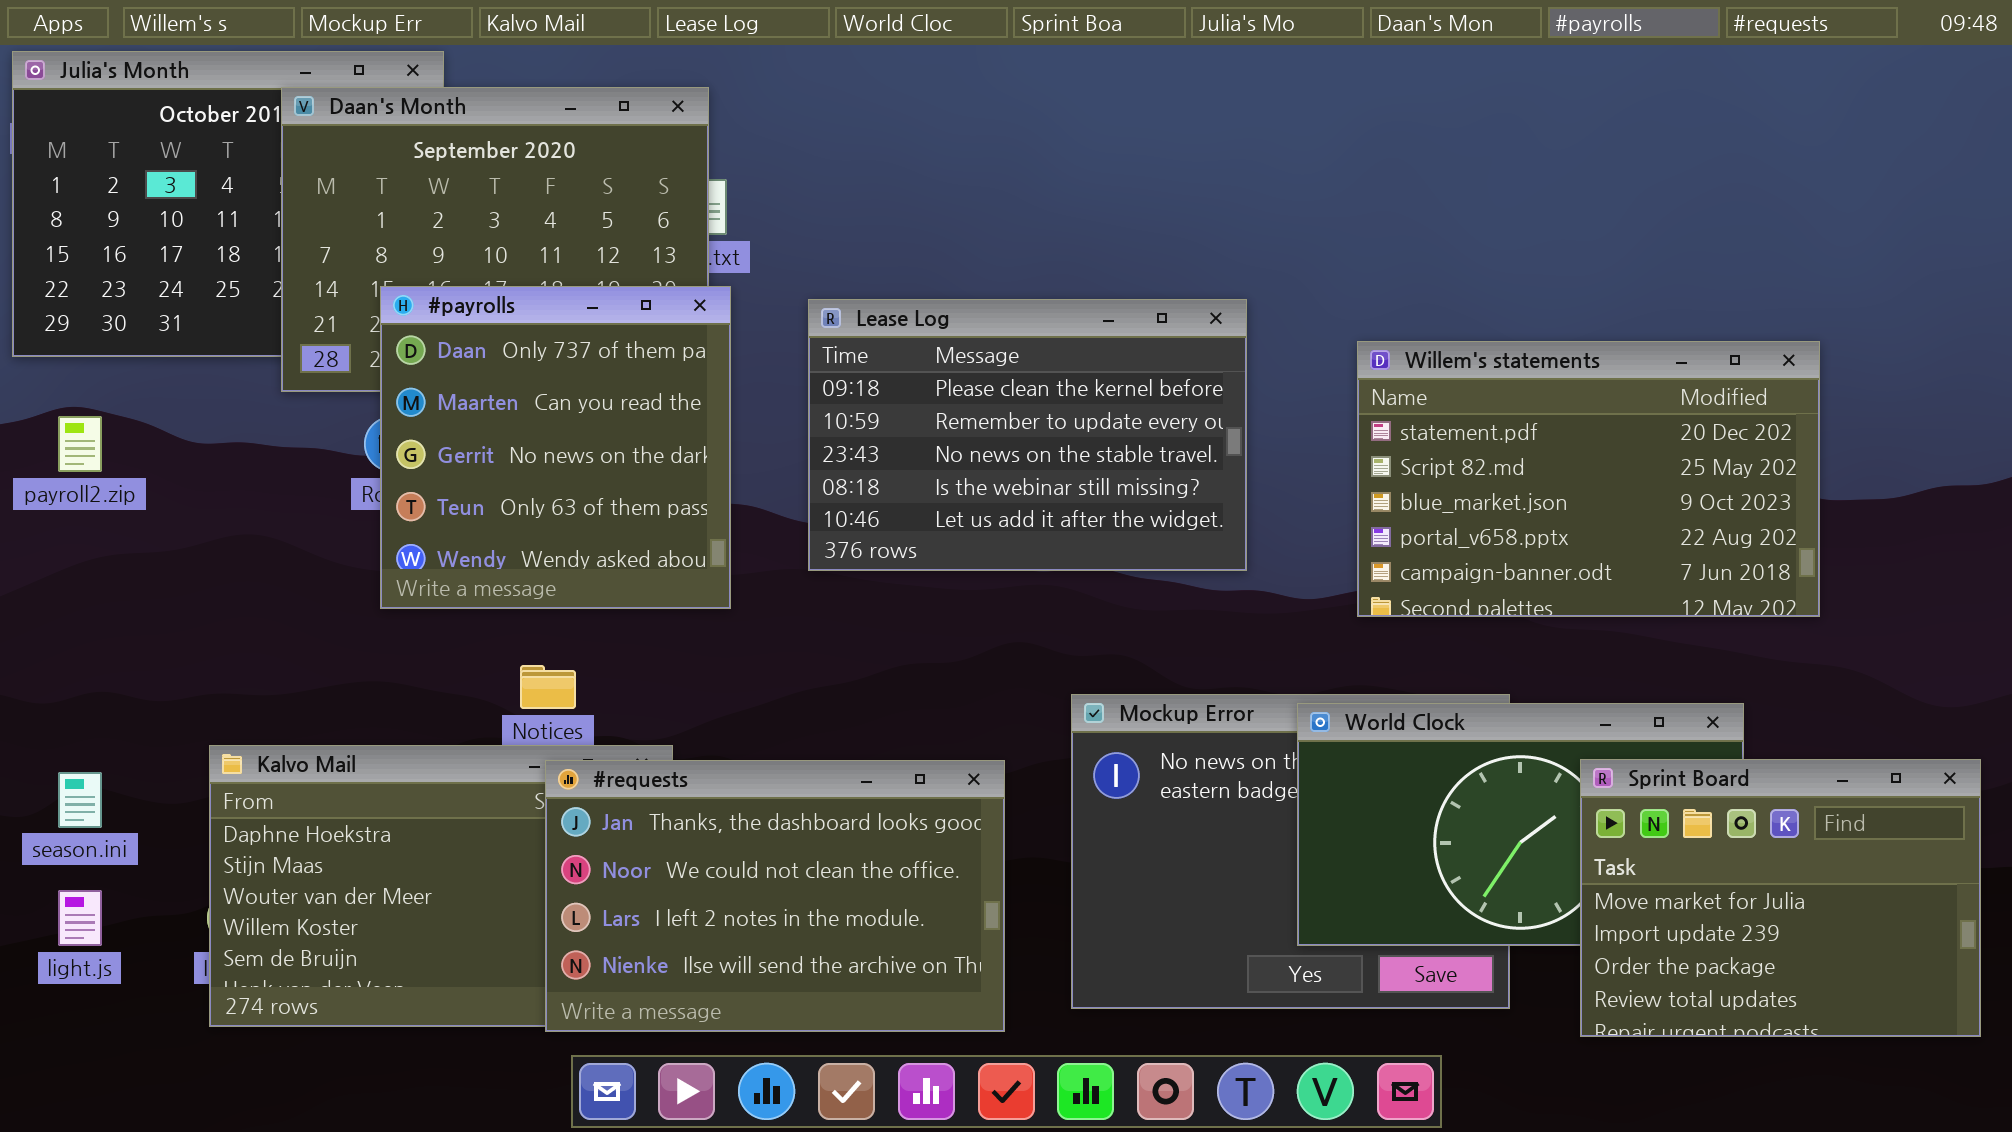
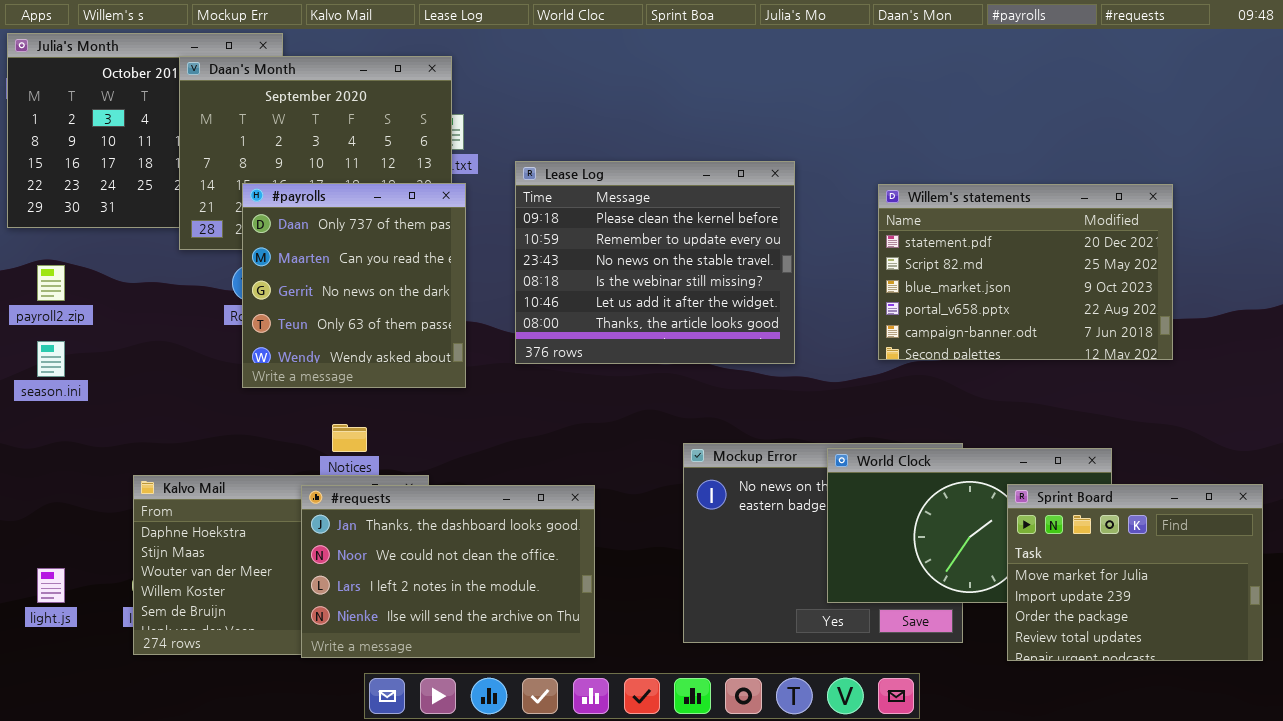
Lease Log: [808,299,1247,571] -> [515,161,795,364], resized
Willem's statements: [1357,341,1820,617] -> [878,184,1173,360], moved
#requests: [545,760,1005,1032] -> [301,485,595,658], moved
season.ini: [58,772,102,828] -> [37,341,65,377], moved

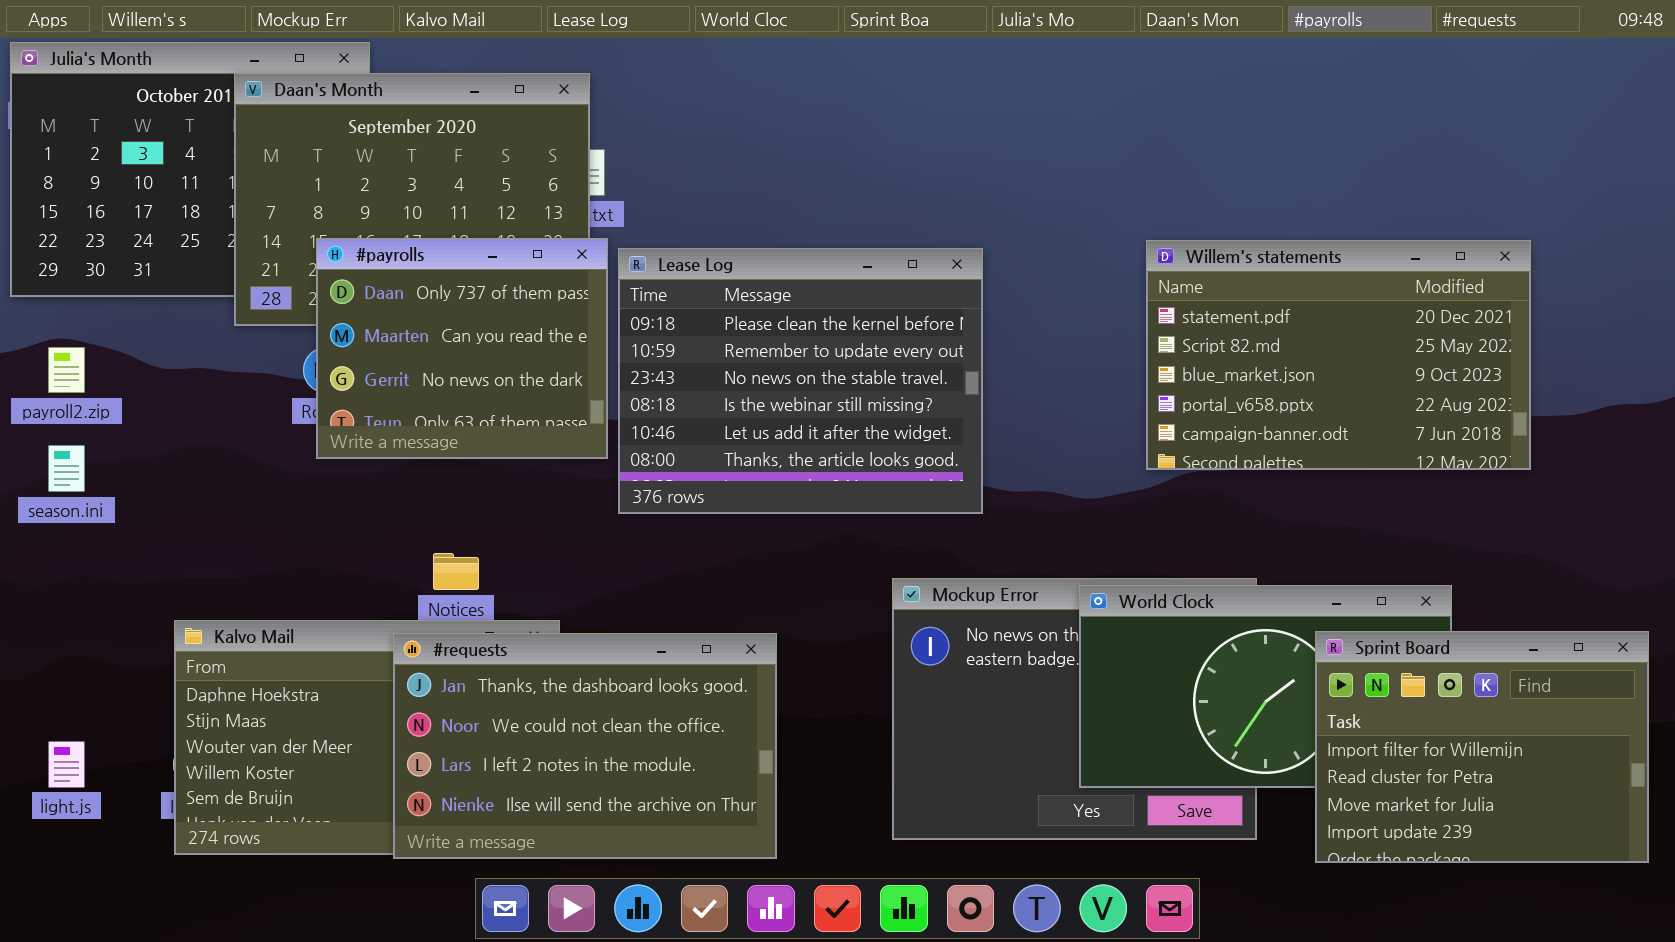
Lease Log: [515,161,795,364] -> [618,248,983,514], moved
#payrolls: [242,183,466,388] -> [316,238,608,459], resized
Sprint Board: [1007,484,1263,661] -> [1315,631,1649,863], scrolled up 2 rows

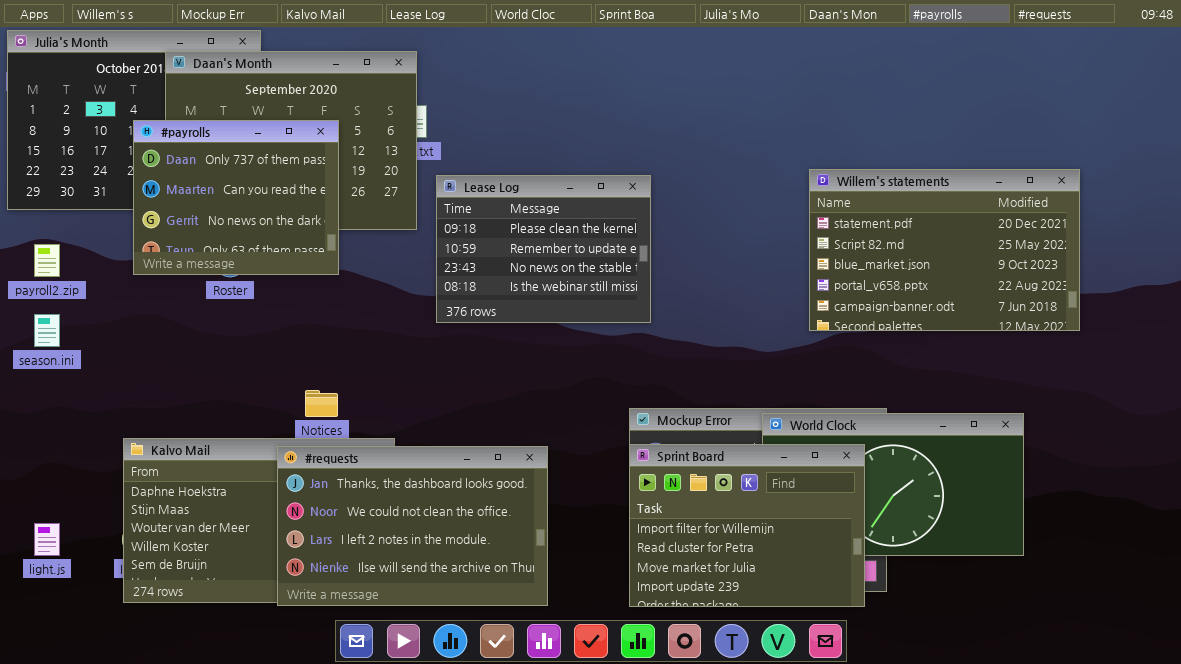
#payrolls: [316,238,608,459] -> [133,120,339,275], moved
Lease Log: [618,248,983,514] -> [436,175,651,323], resized
Sprint Board: [1315,631,1649,863] -> [629,444,865,607], moved

